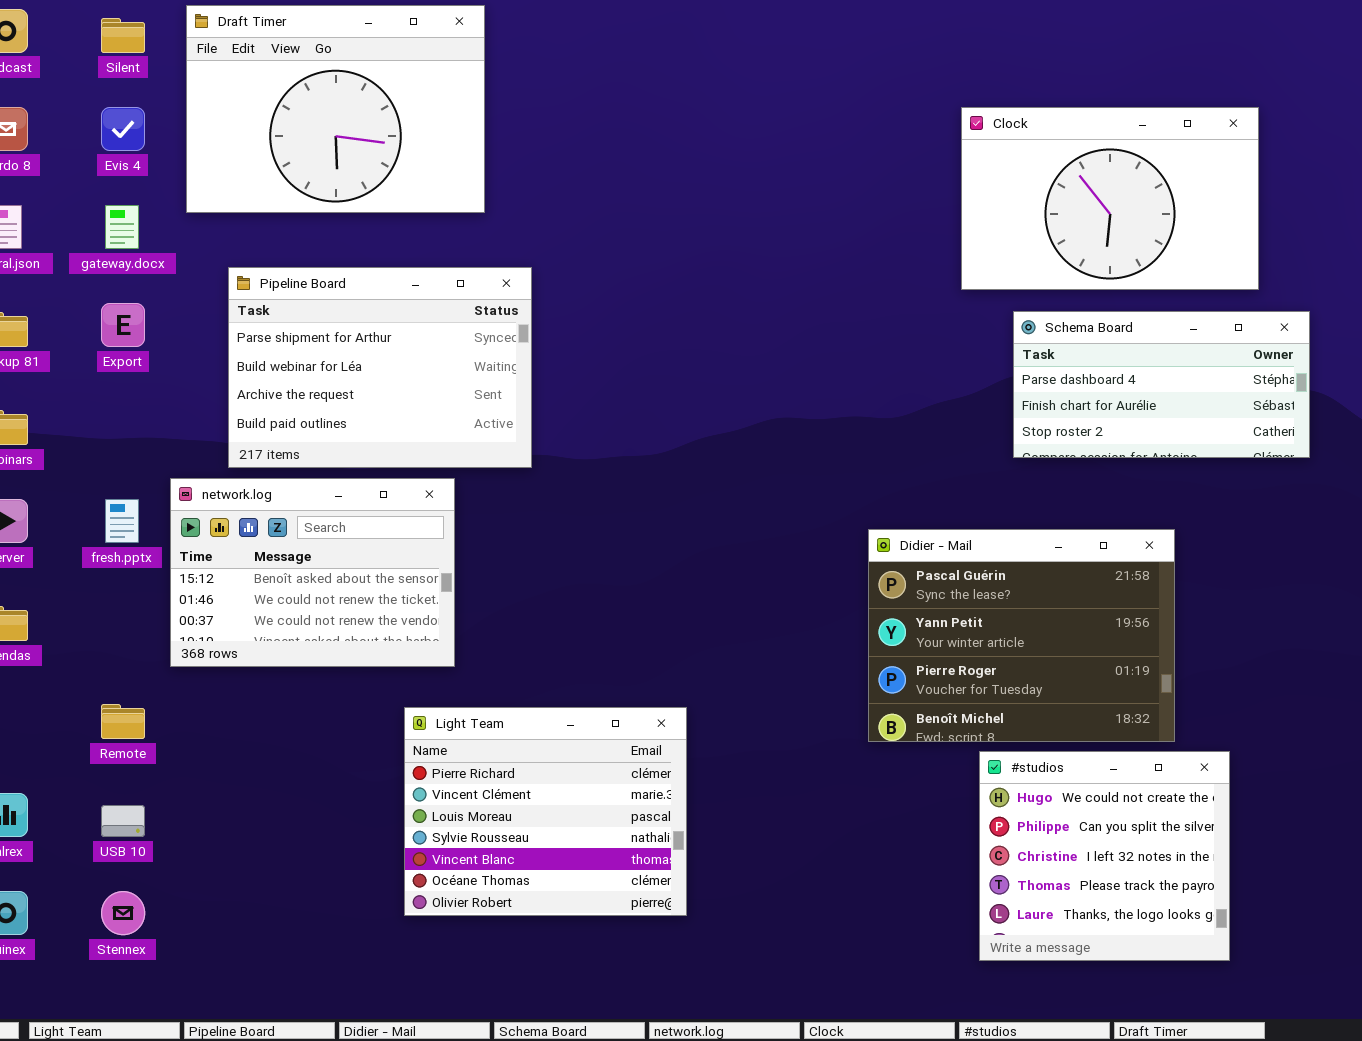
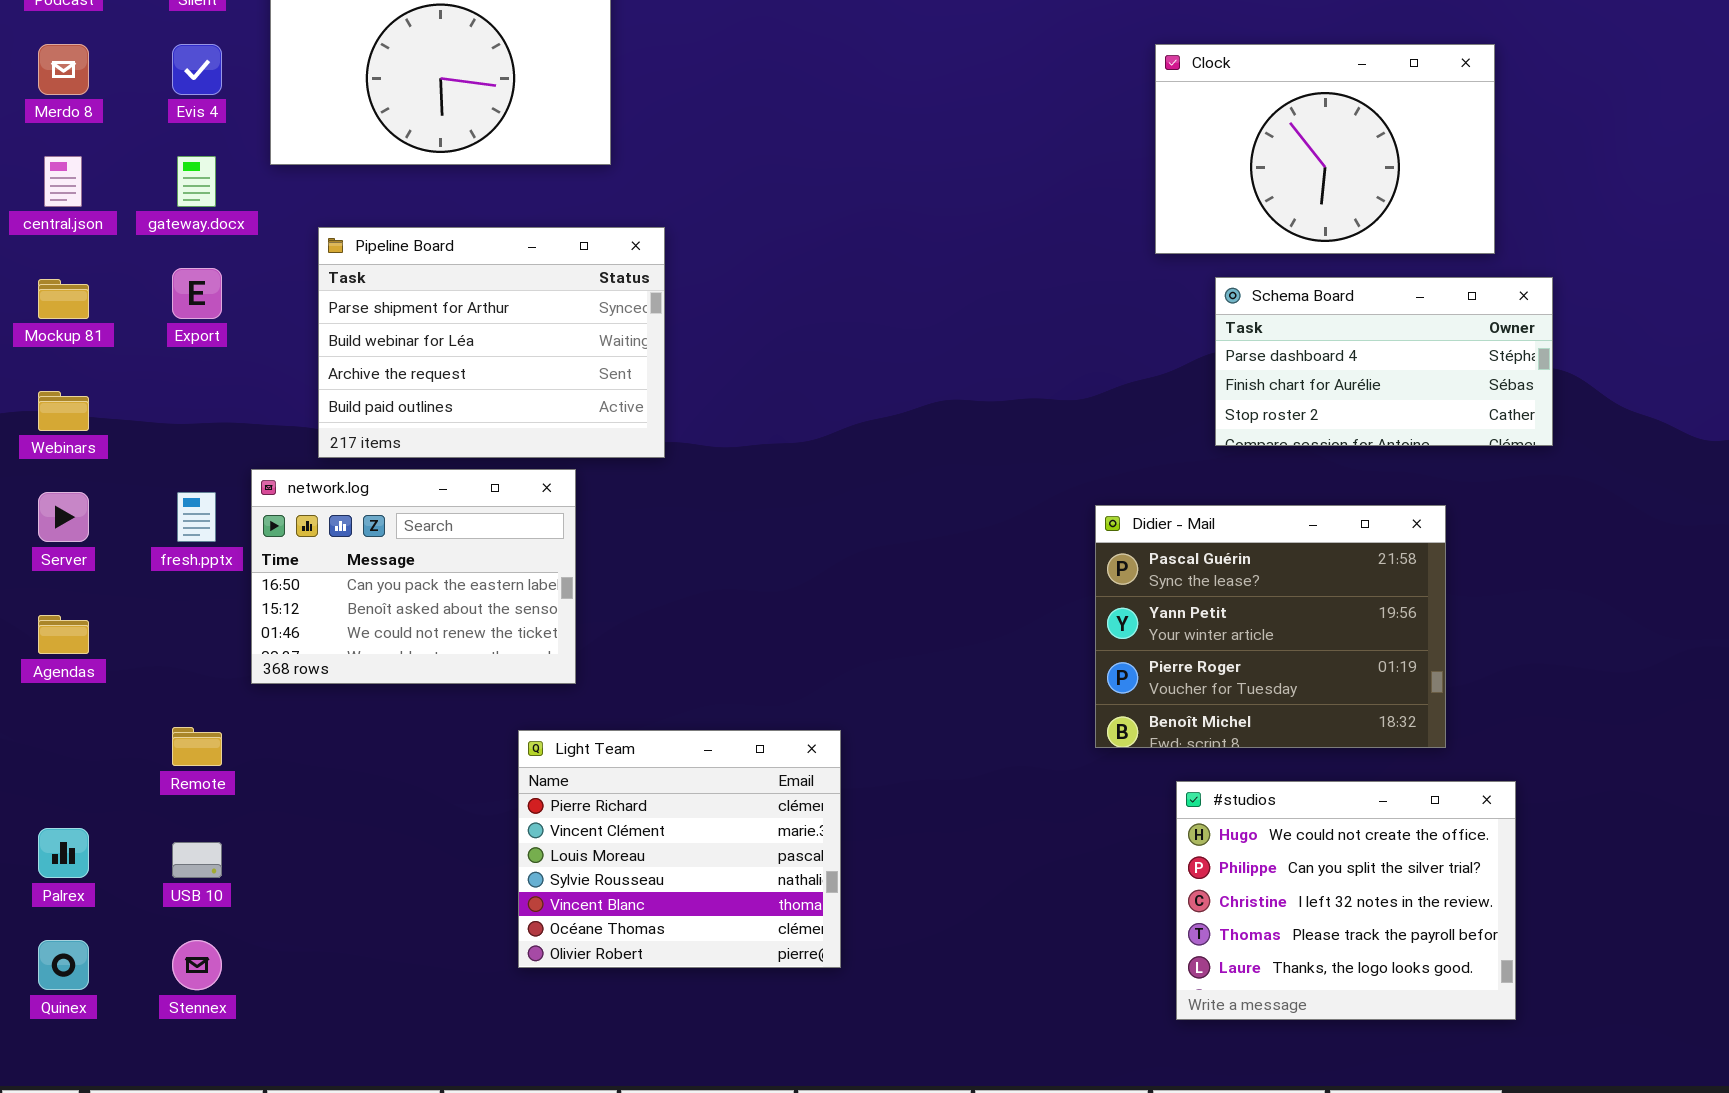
network.log: [170,478,455,667] -> [251,469,576,684], scrolled up 1 row
Didier - Mail: [868,529,1175,742] -> [1095,505,1446,748], moved
#studios: [979,751,1230,961] -> [1176,781,1516,1020], resized

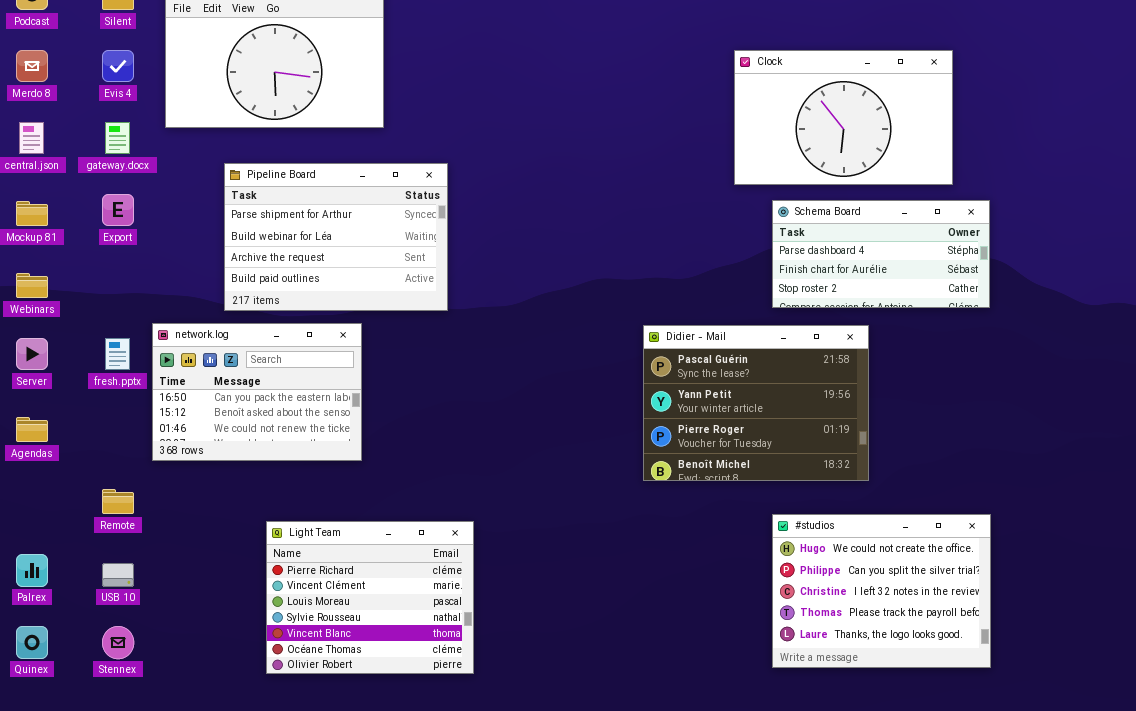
Pipeline Board: [318,227,665,458] -> [224,163,448,311], moved
Didier - Mail: [1095,505,1446,748] -> [643,325,869,481], moved
Light Team: [518,730,841,968] -> [266,521,474,674], moved
#studios: [1176,781,1516,1020] -> [772,514,991,668], moved

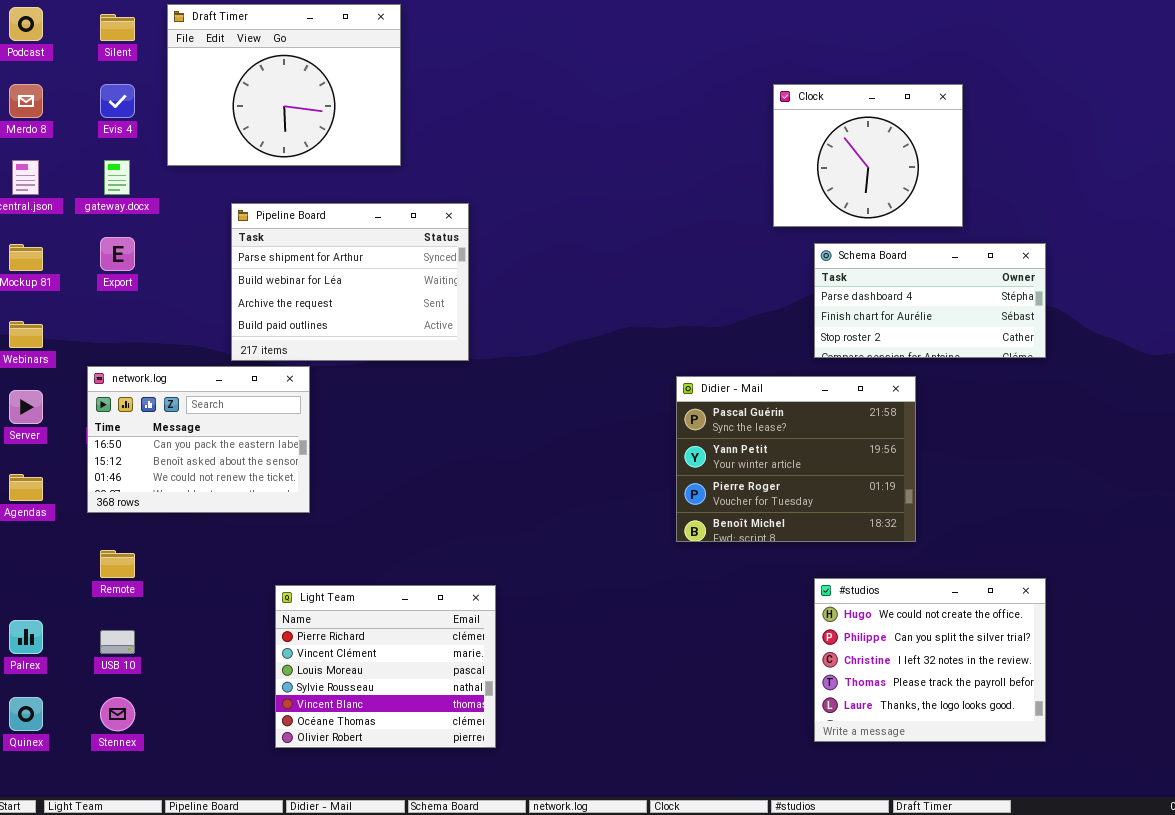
Clock: [734,50,953,185] -> [773,84,963,227], resized
network.log: [152,323,362,461] -> [87,366,310,513], moved

